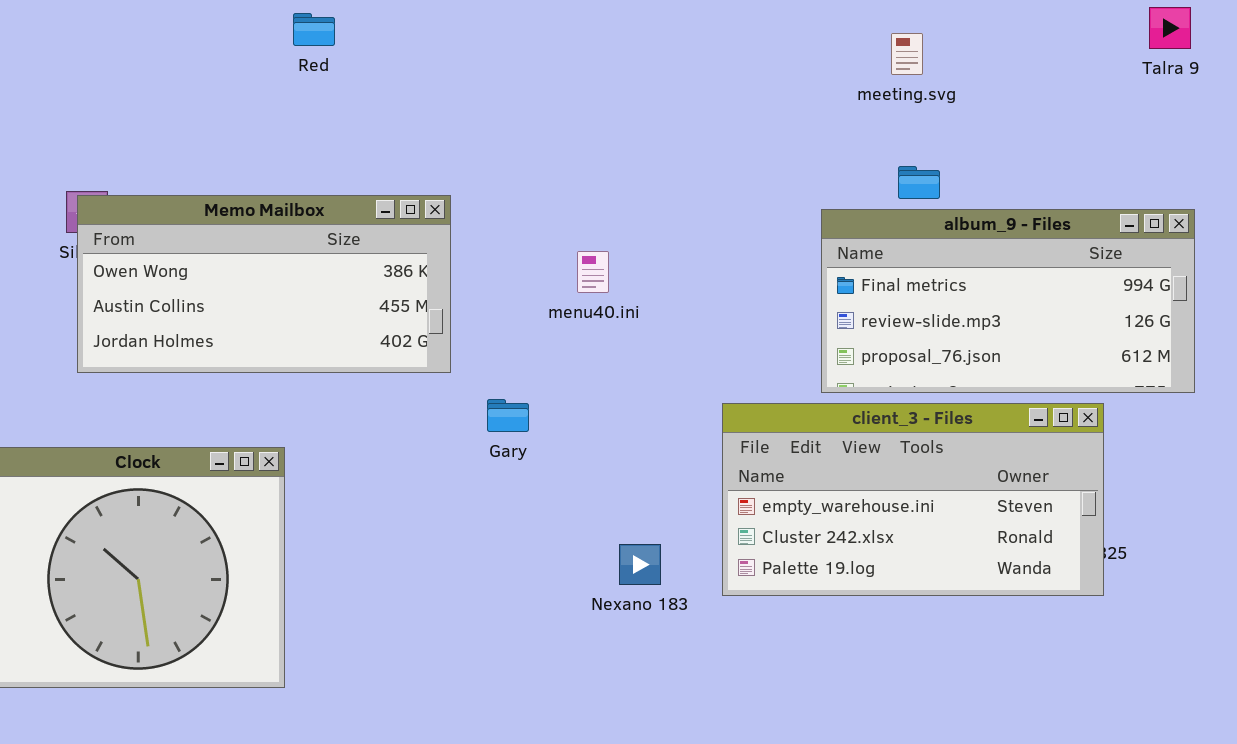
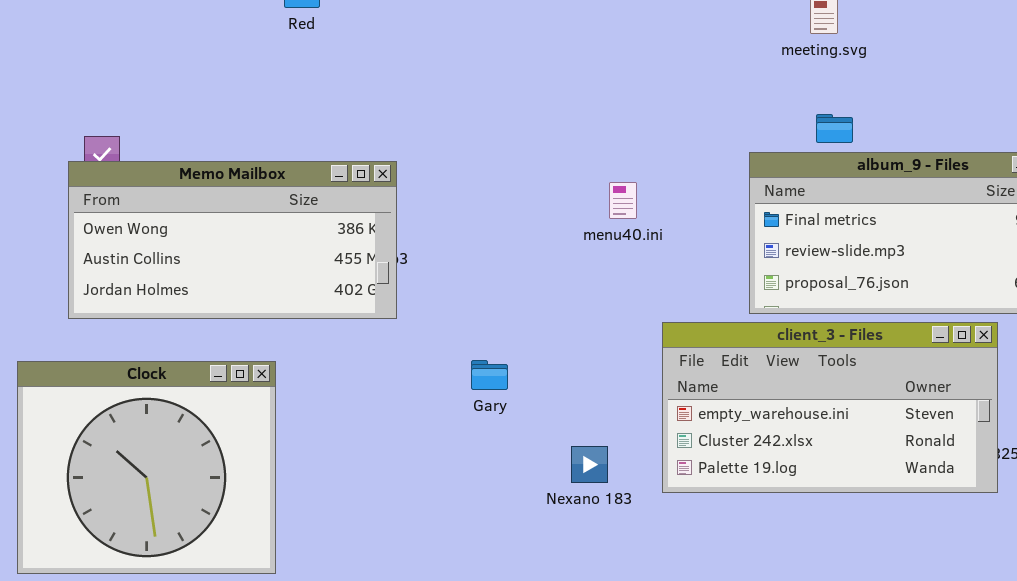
Memo Mailbox: [77,195,451,373] -> [68,161,397,319], moved
menu40.ini: [577,251,609,293] -> [609,182,637,219], moved
Gary: [487,399,529,432] -> [471,360,508,390], moved

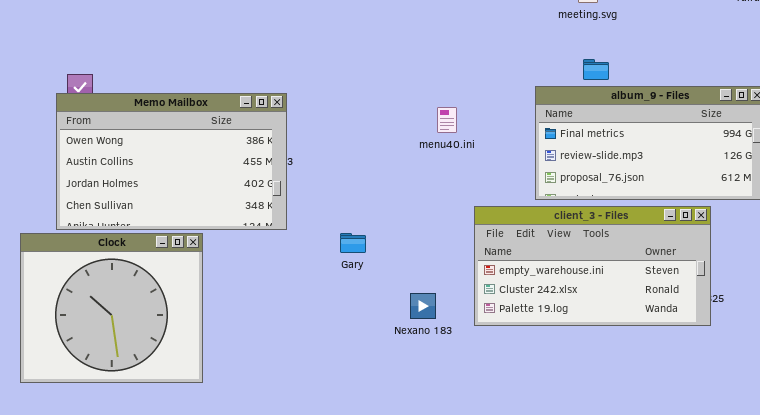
Memo Mailbox: [68,161,397,319] -> [56,93,287,230], resized

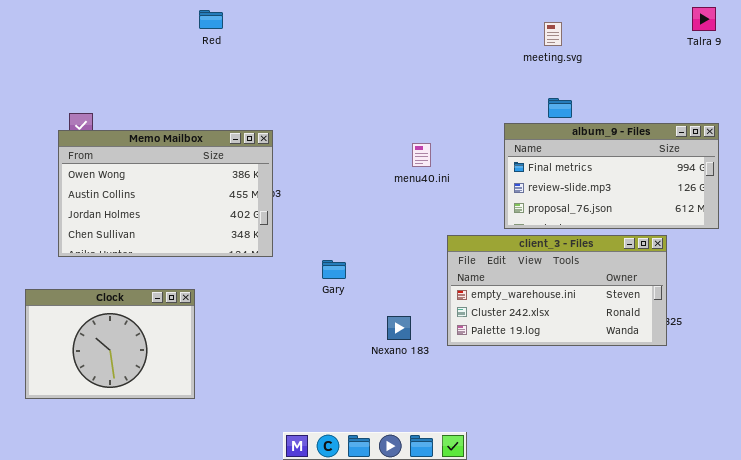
Clock: [20,233,203,383] -> [25,289,195,399], resized

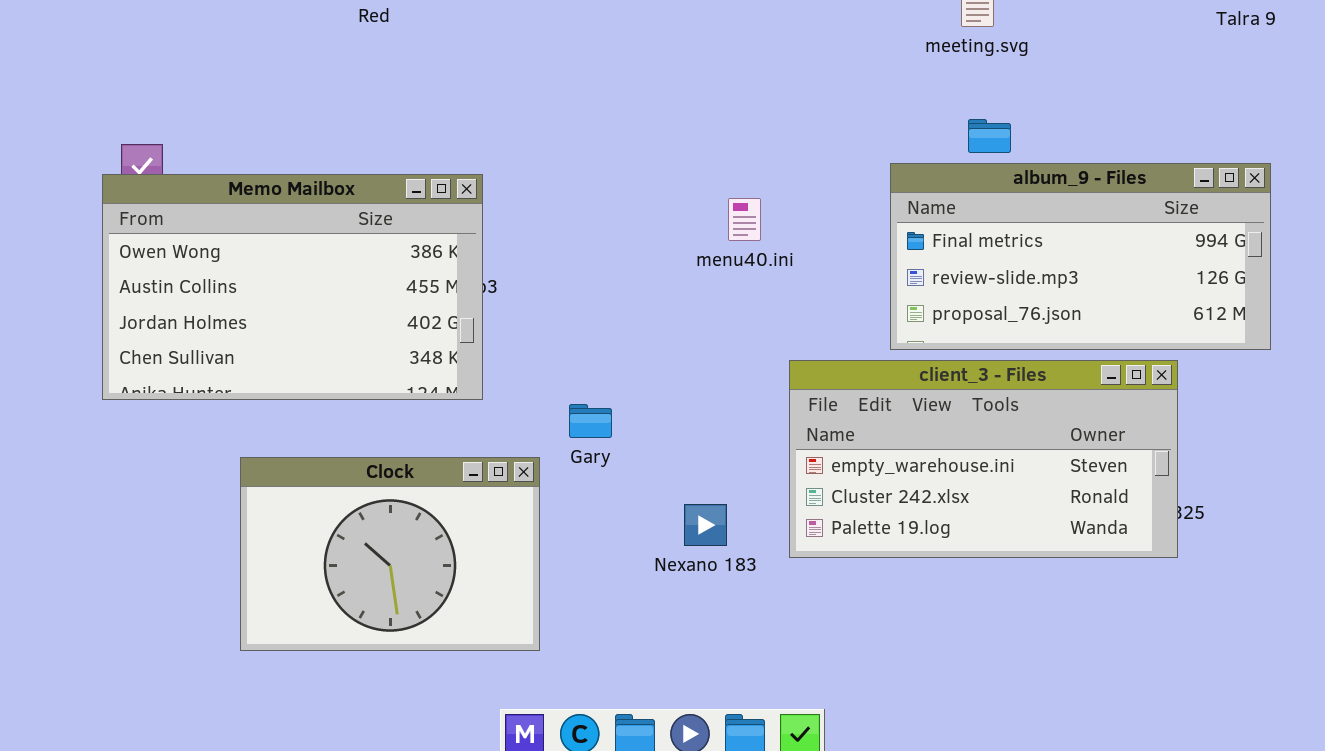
Clock: [25,289,195,399] -> [240,457,540,651], moved

